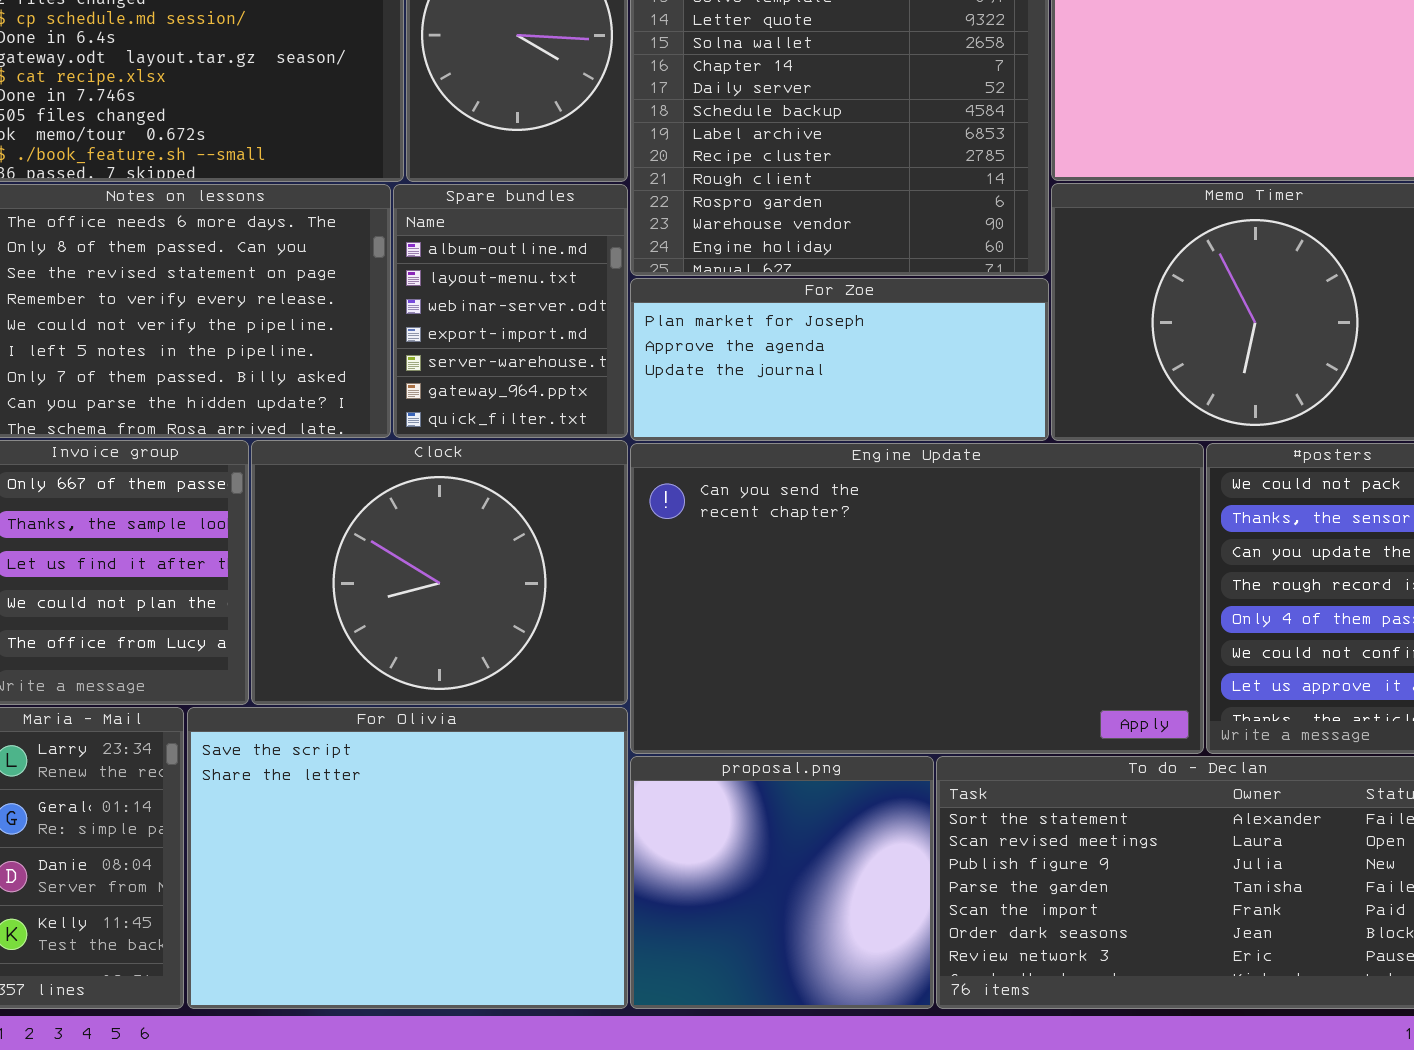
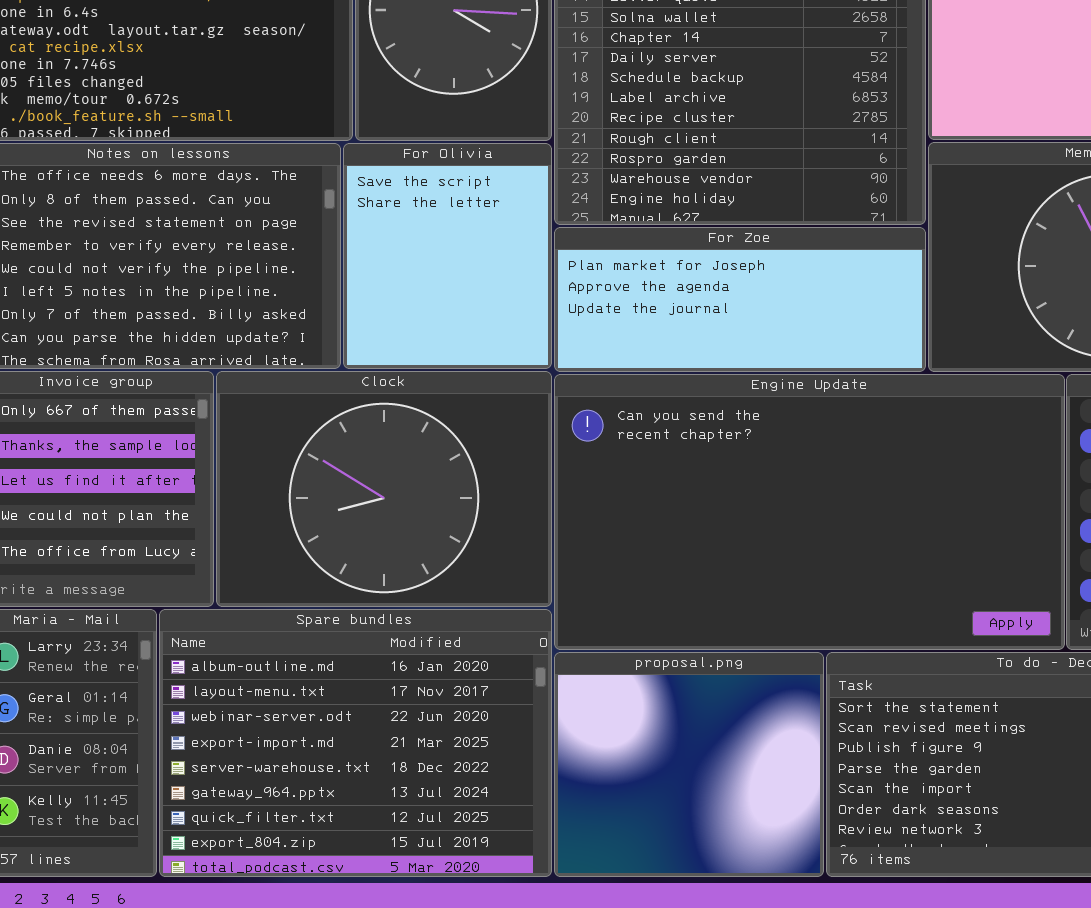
Spare bundles: [393,184,628,438] -> [159,609,552,877], moved, resized
For Olivia: [187,707,628,1009] -> [343,143,552,369], moved, resized

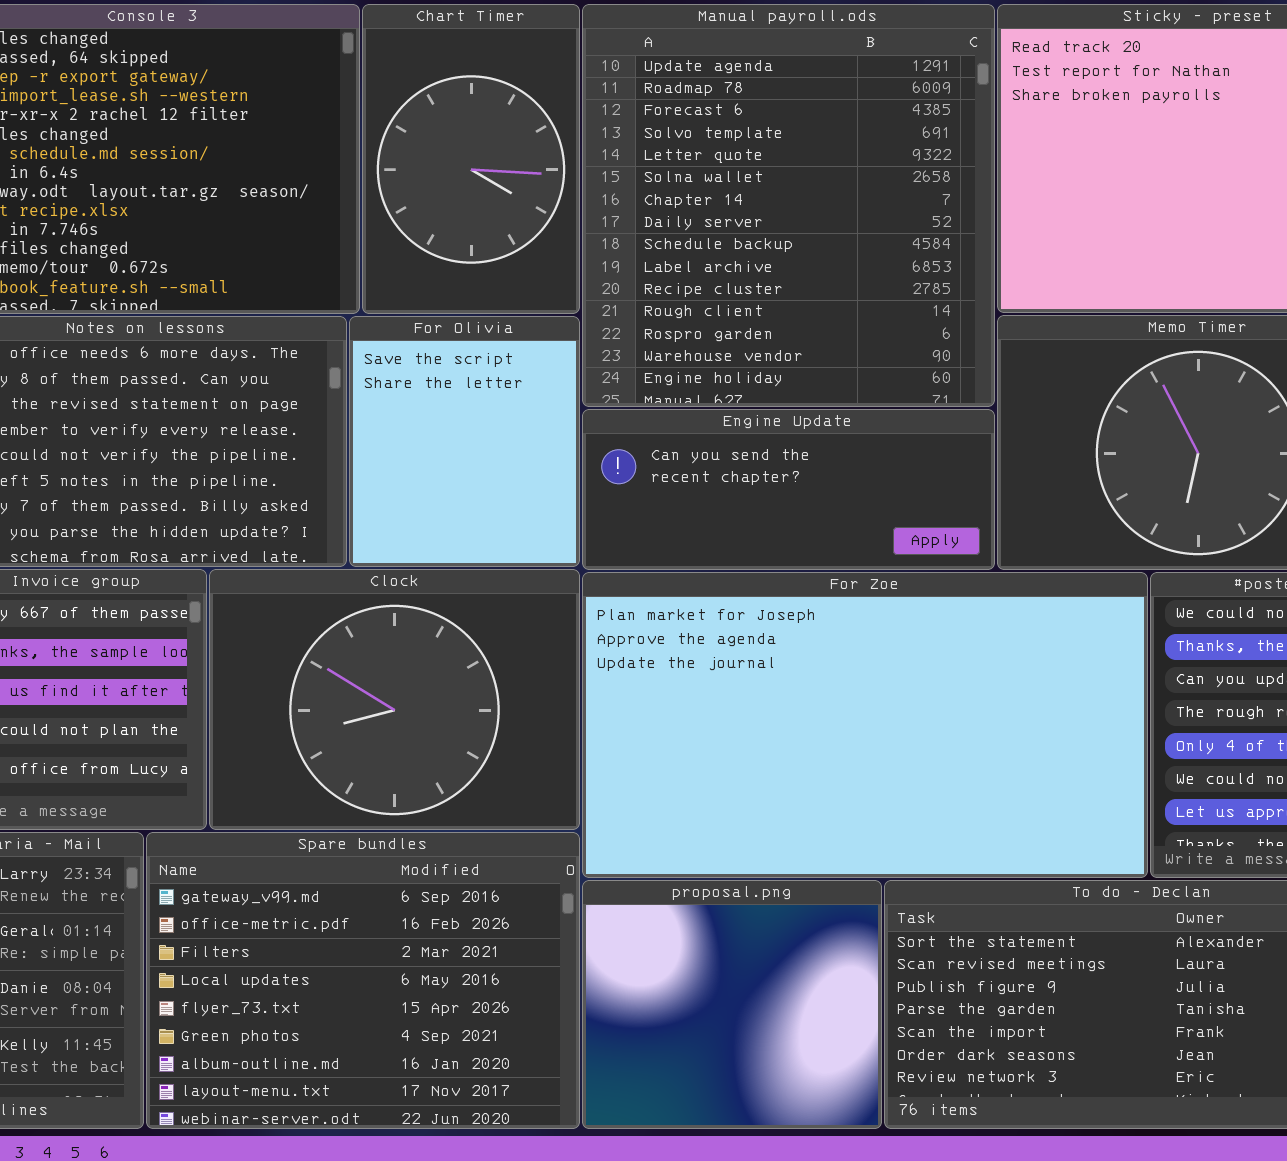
For Zoe: [554,227,926,372] -> [582,572,1148,878], moved, resized
Engine Update: [554,374,1065,650] -> [582,409,995,570], moved, resized
Spare bundles: [159,609,552,877] -> [146,832,580,1129], scrolled up 6 rows

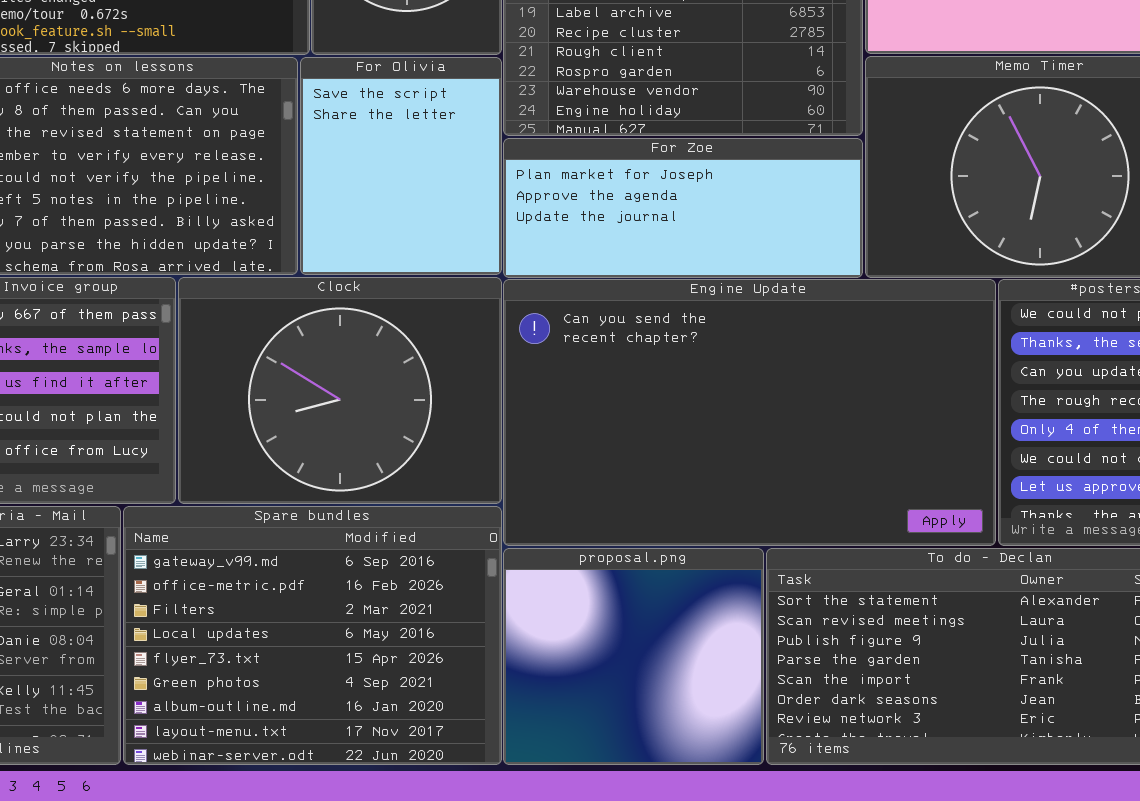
Engine Update: [582,409,995,570] -> [503,279,996,546], moved, resized
For Zoe: [582,572,1148,878] -> [503,138,863,278], moved, resized

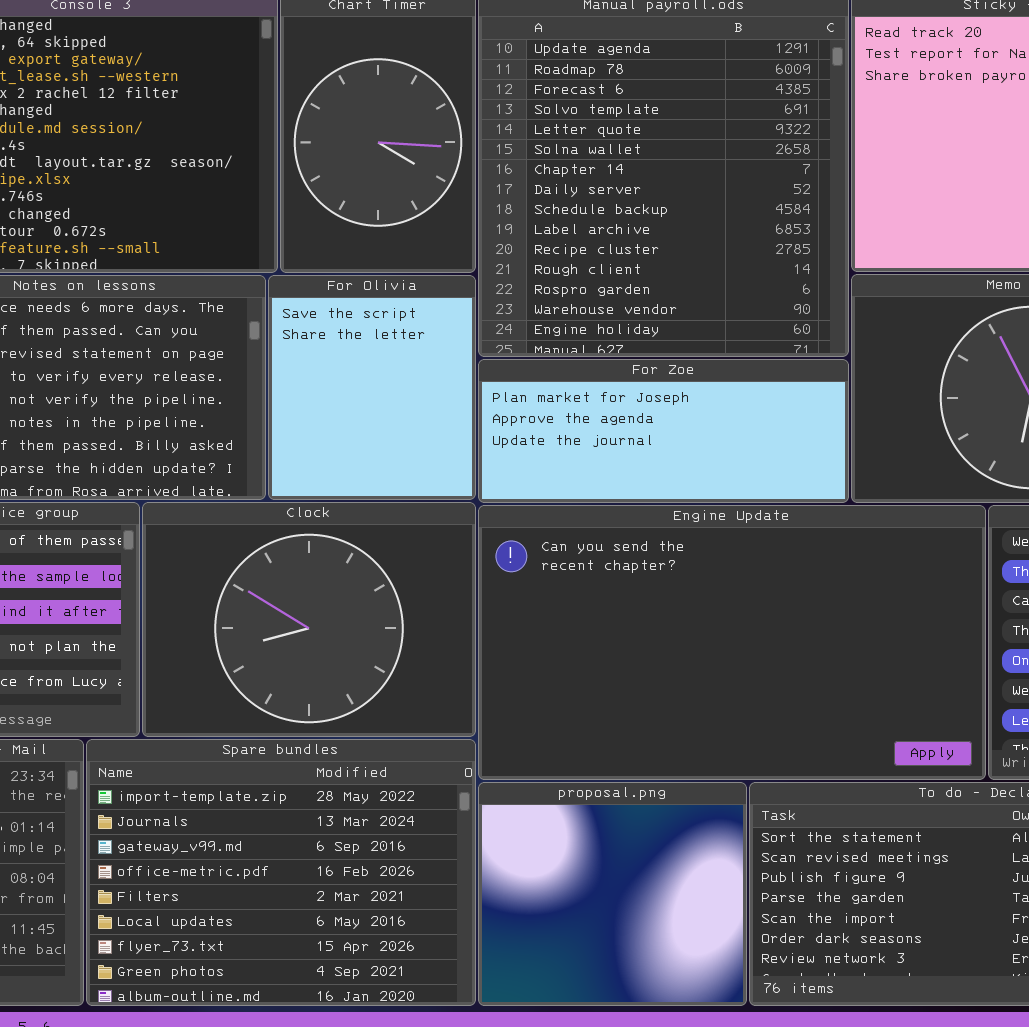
Spare bundles: [123,506,502,765] -> [86,739,476,1006], scrolled up 2 rows

